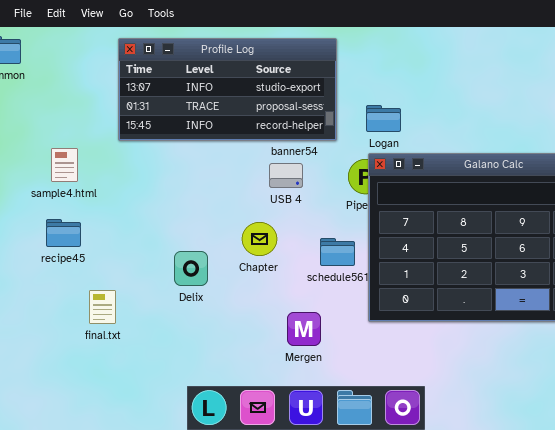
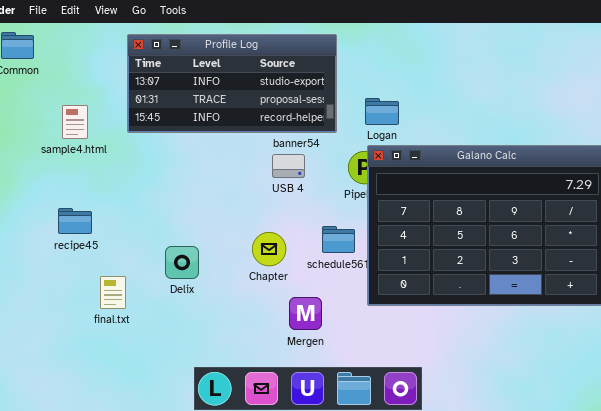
sample4.html: [51,148,78,182] -> [62,105,88,139], moved
Chapter: [242,222,277,256] -> [252,232,286,266], moved
Delix: [174,251,208,286] -> [165,246,199,279], moved

